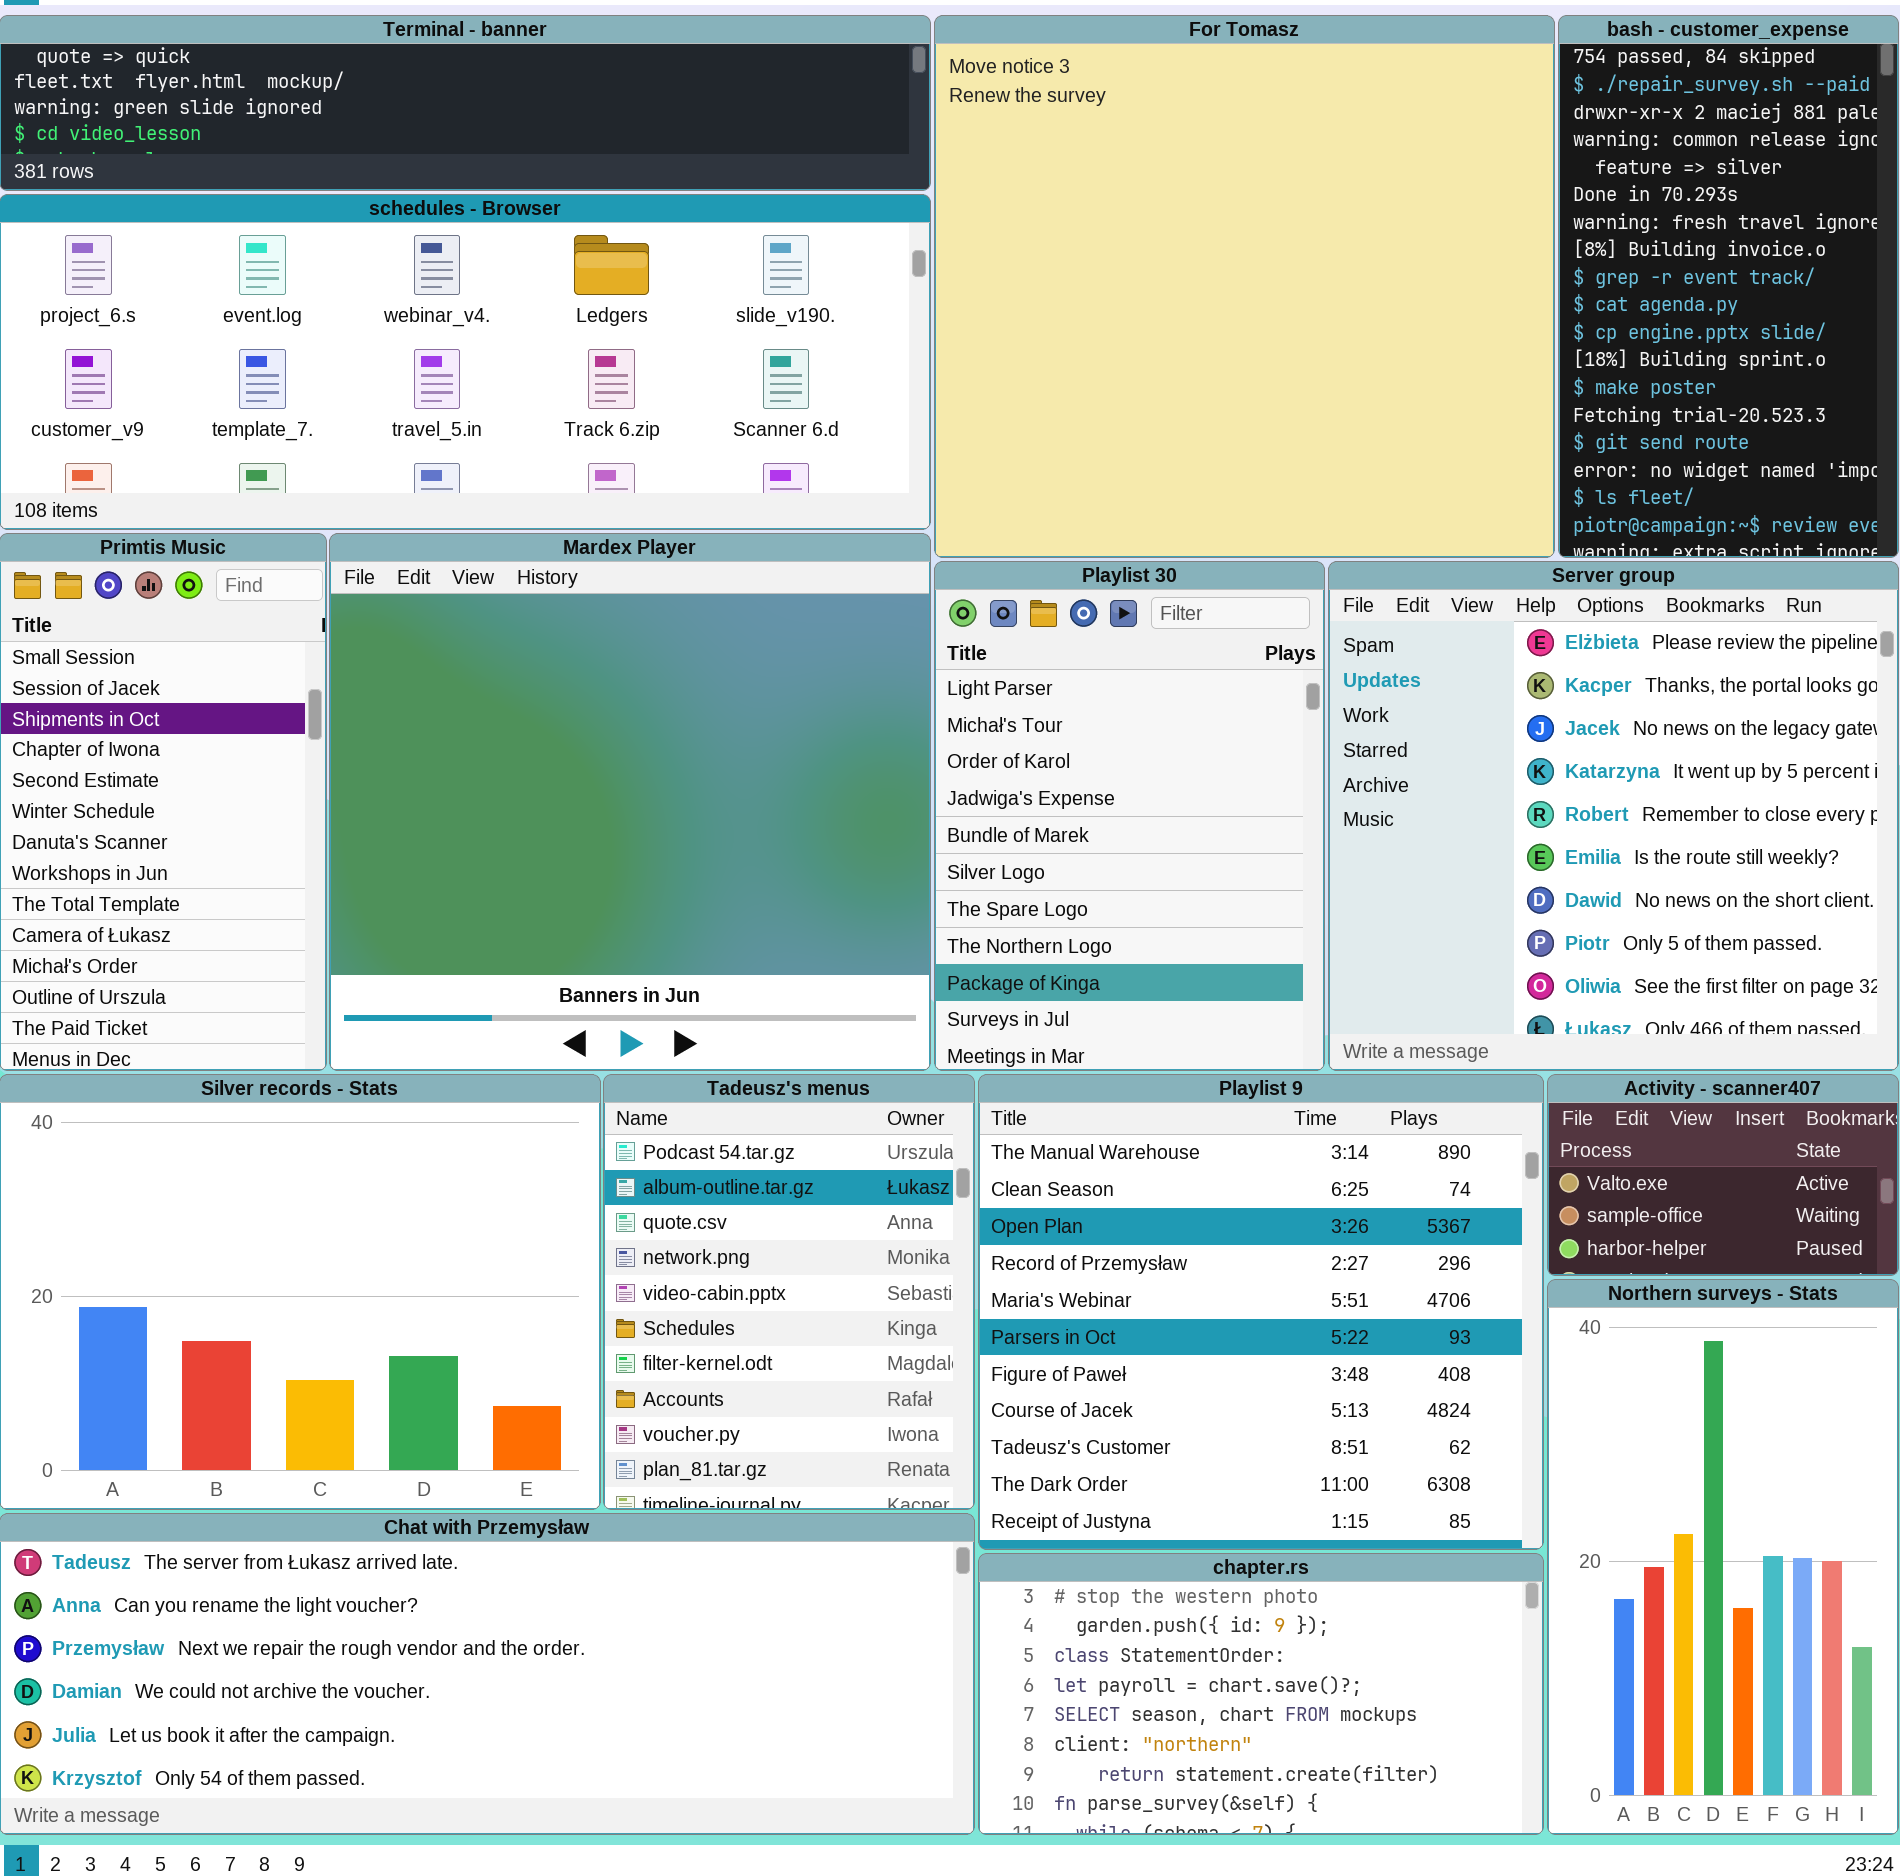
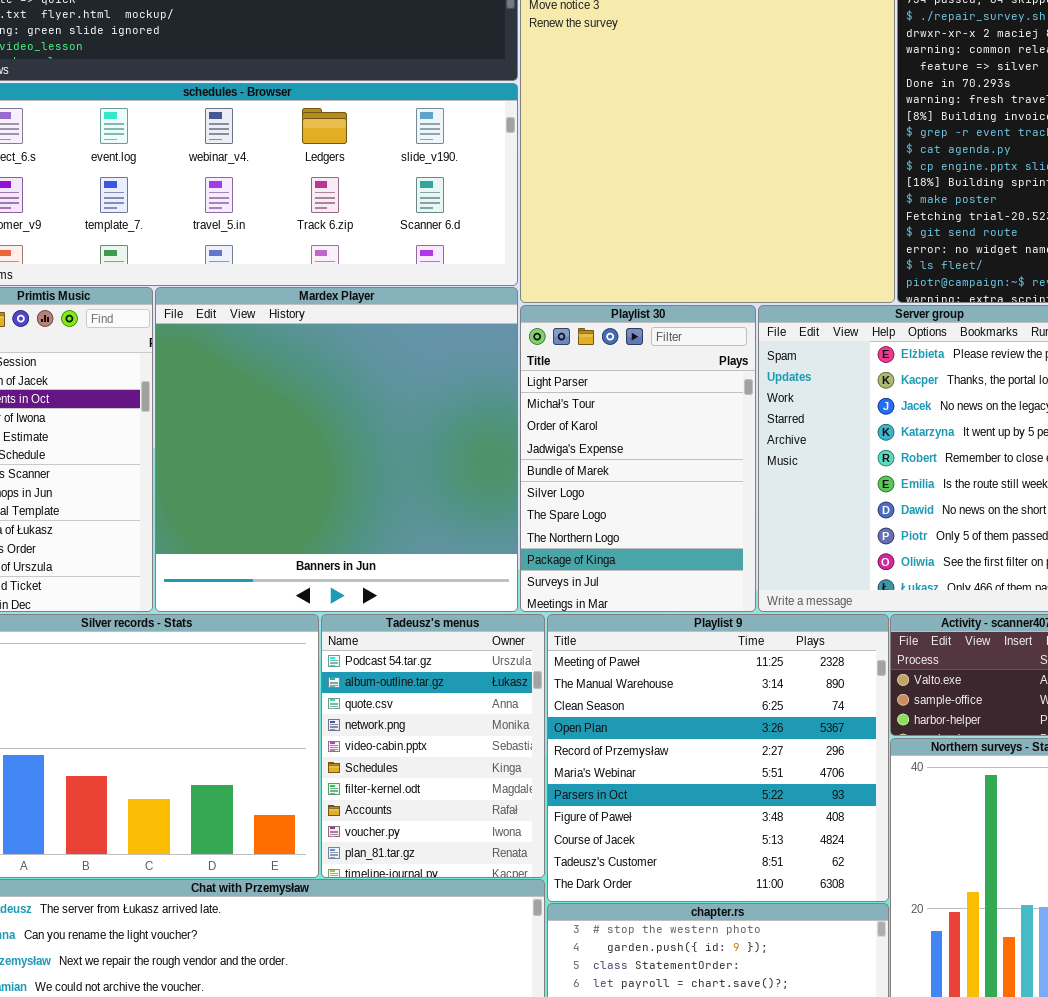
Playlist 9: [978,1074,1544,1550] -> [547,614,889,902], scrolled up 1 row

